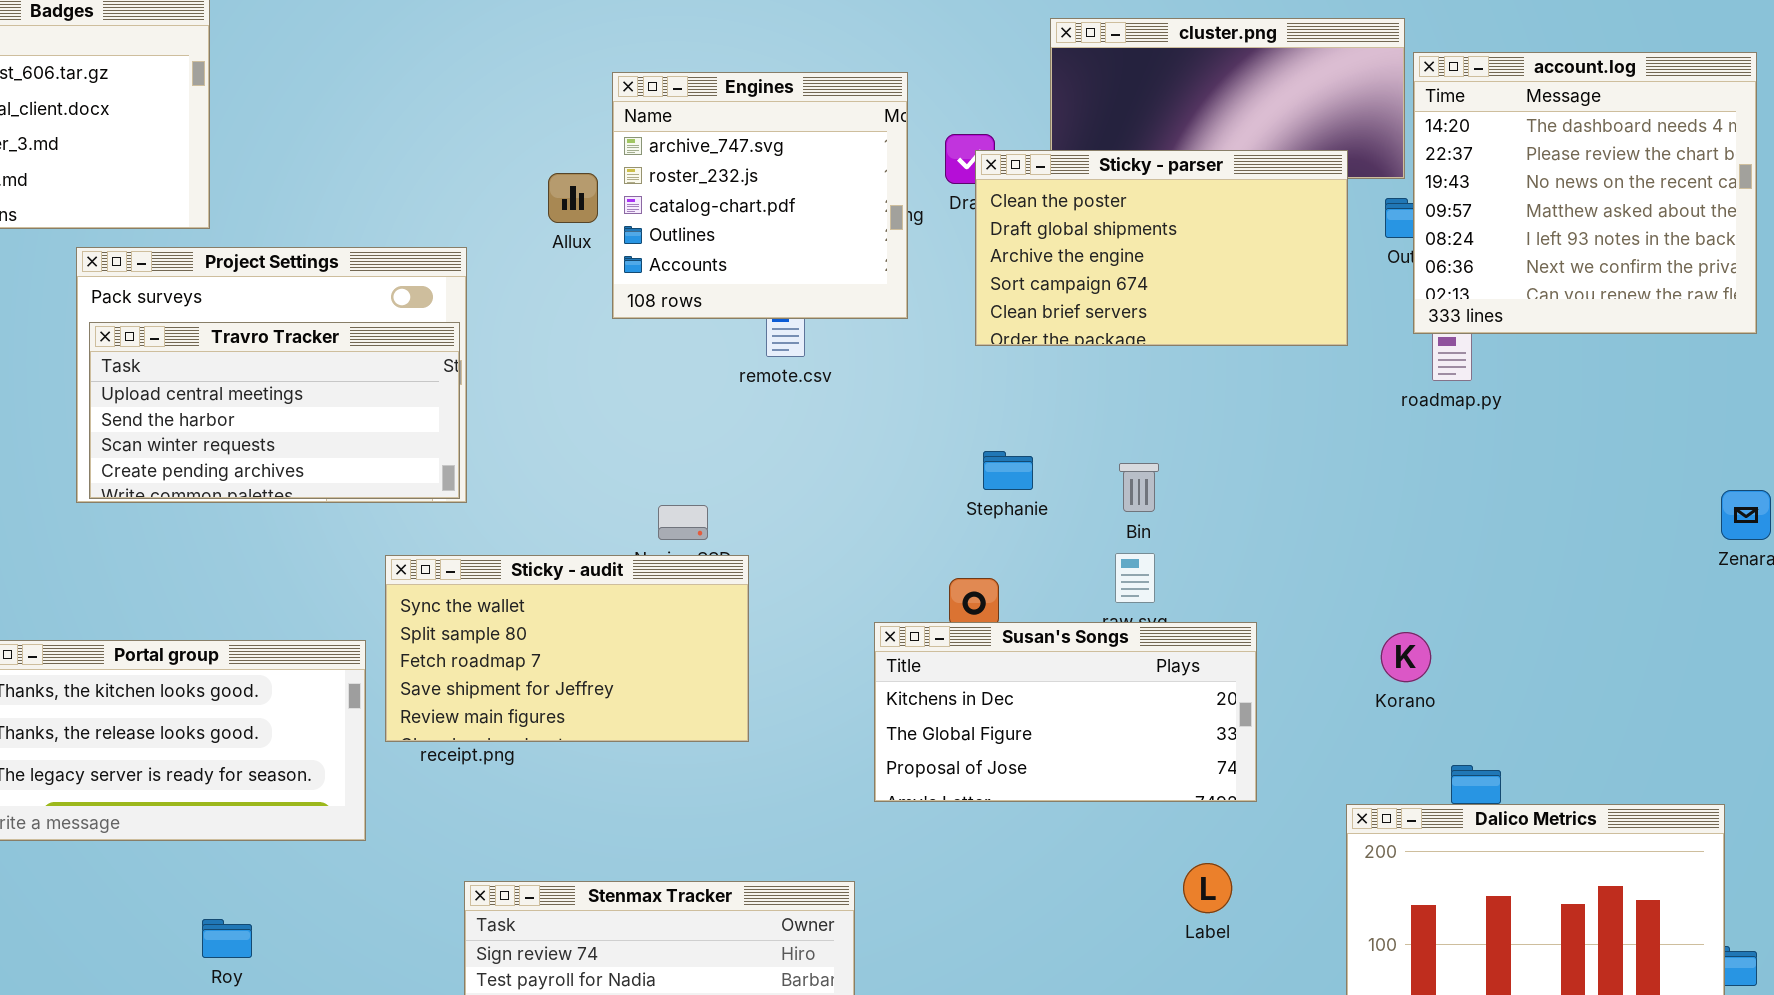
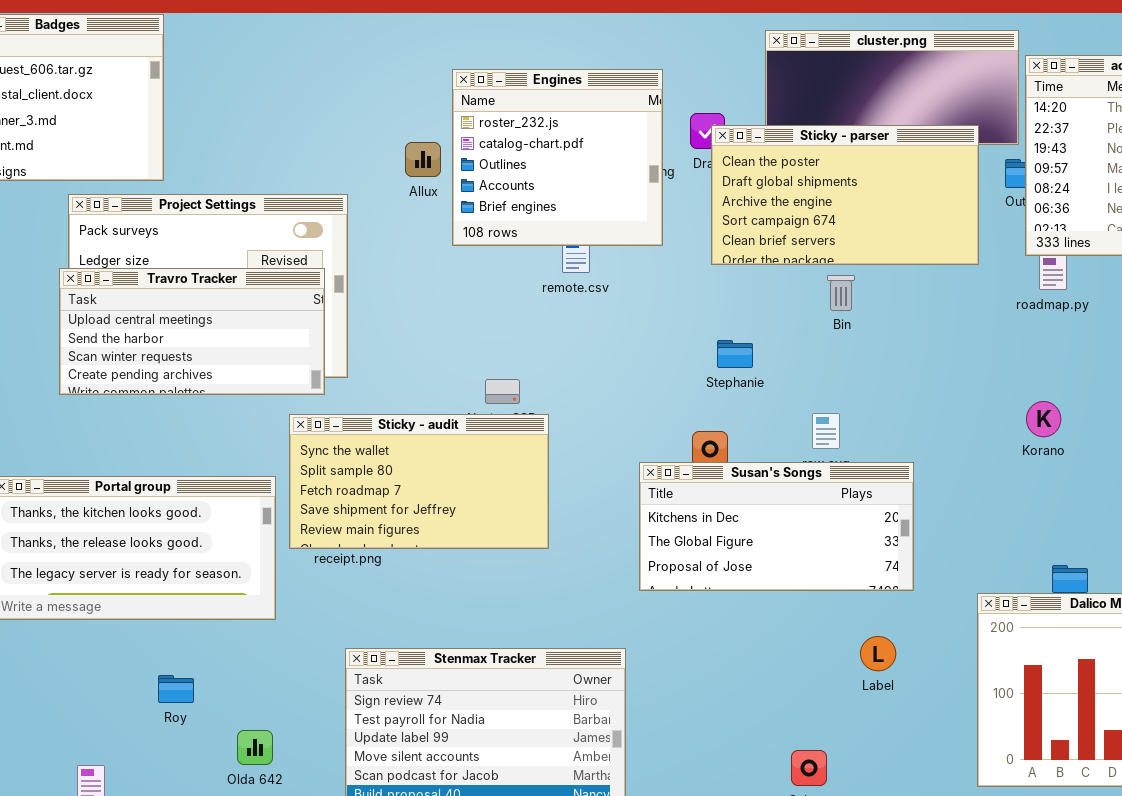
Engines: [612,72,908,319] -> [452,69,663,246], scrolled down 1 row
Travro Tracker: [89,322,460,499] -> [59,268,325,395], moved
Bin: [1119,463,1159,512] -> [827,275,855,311], moved
Korano: [1381,632,1431,682] -> [1026,401,1061,437], moved

